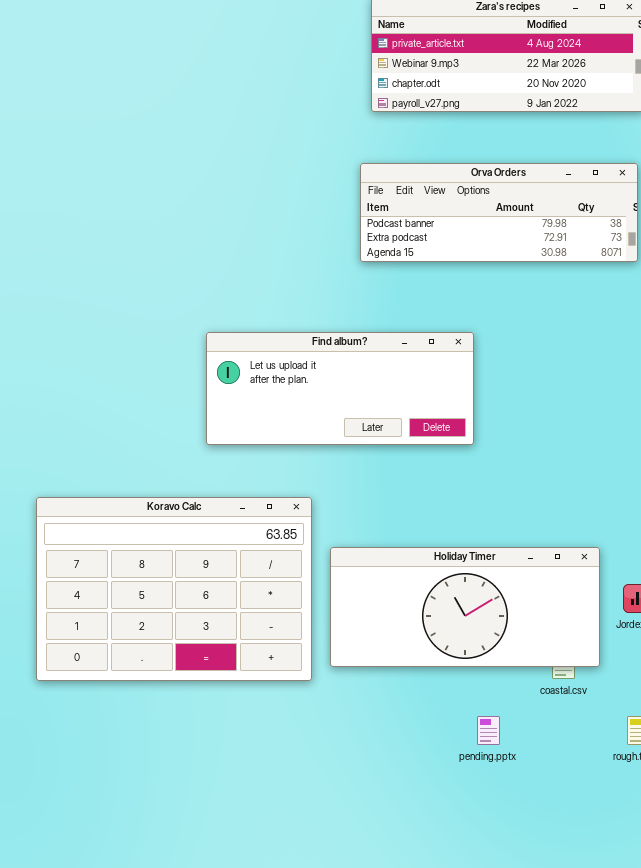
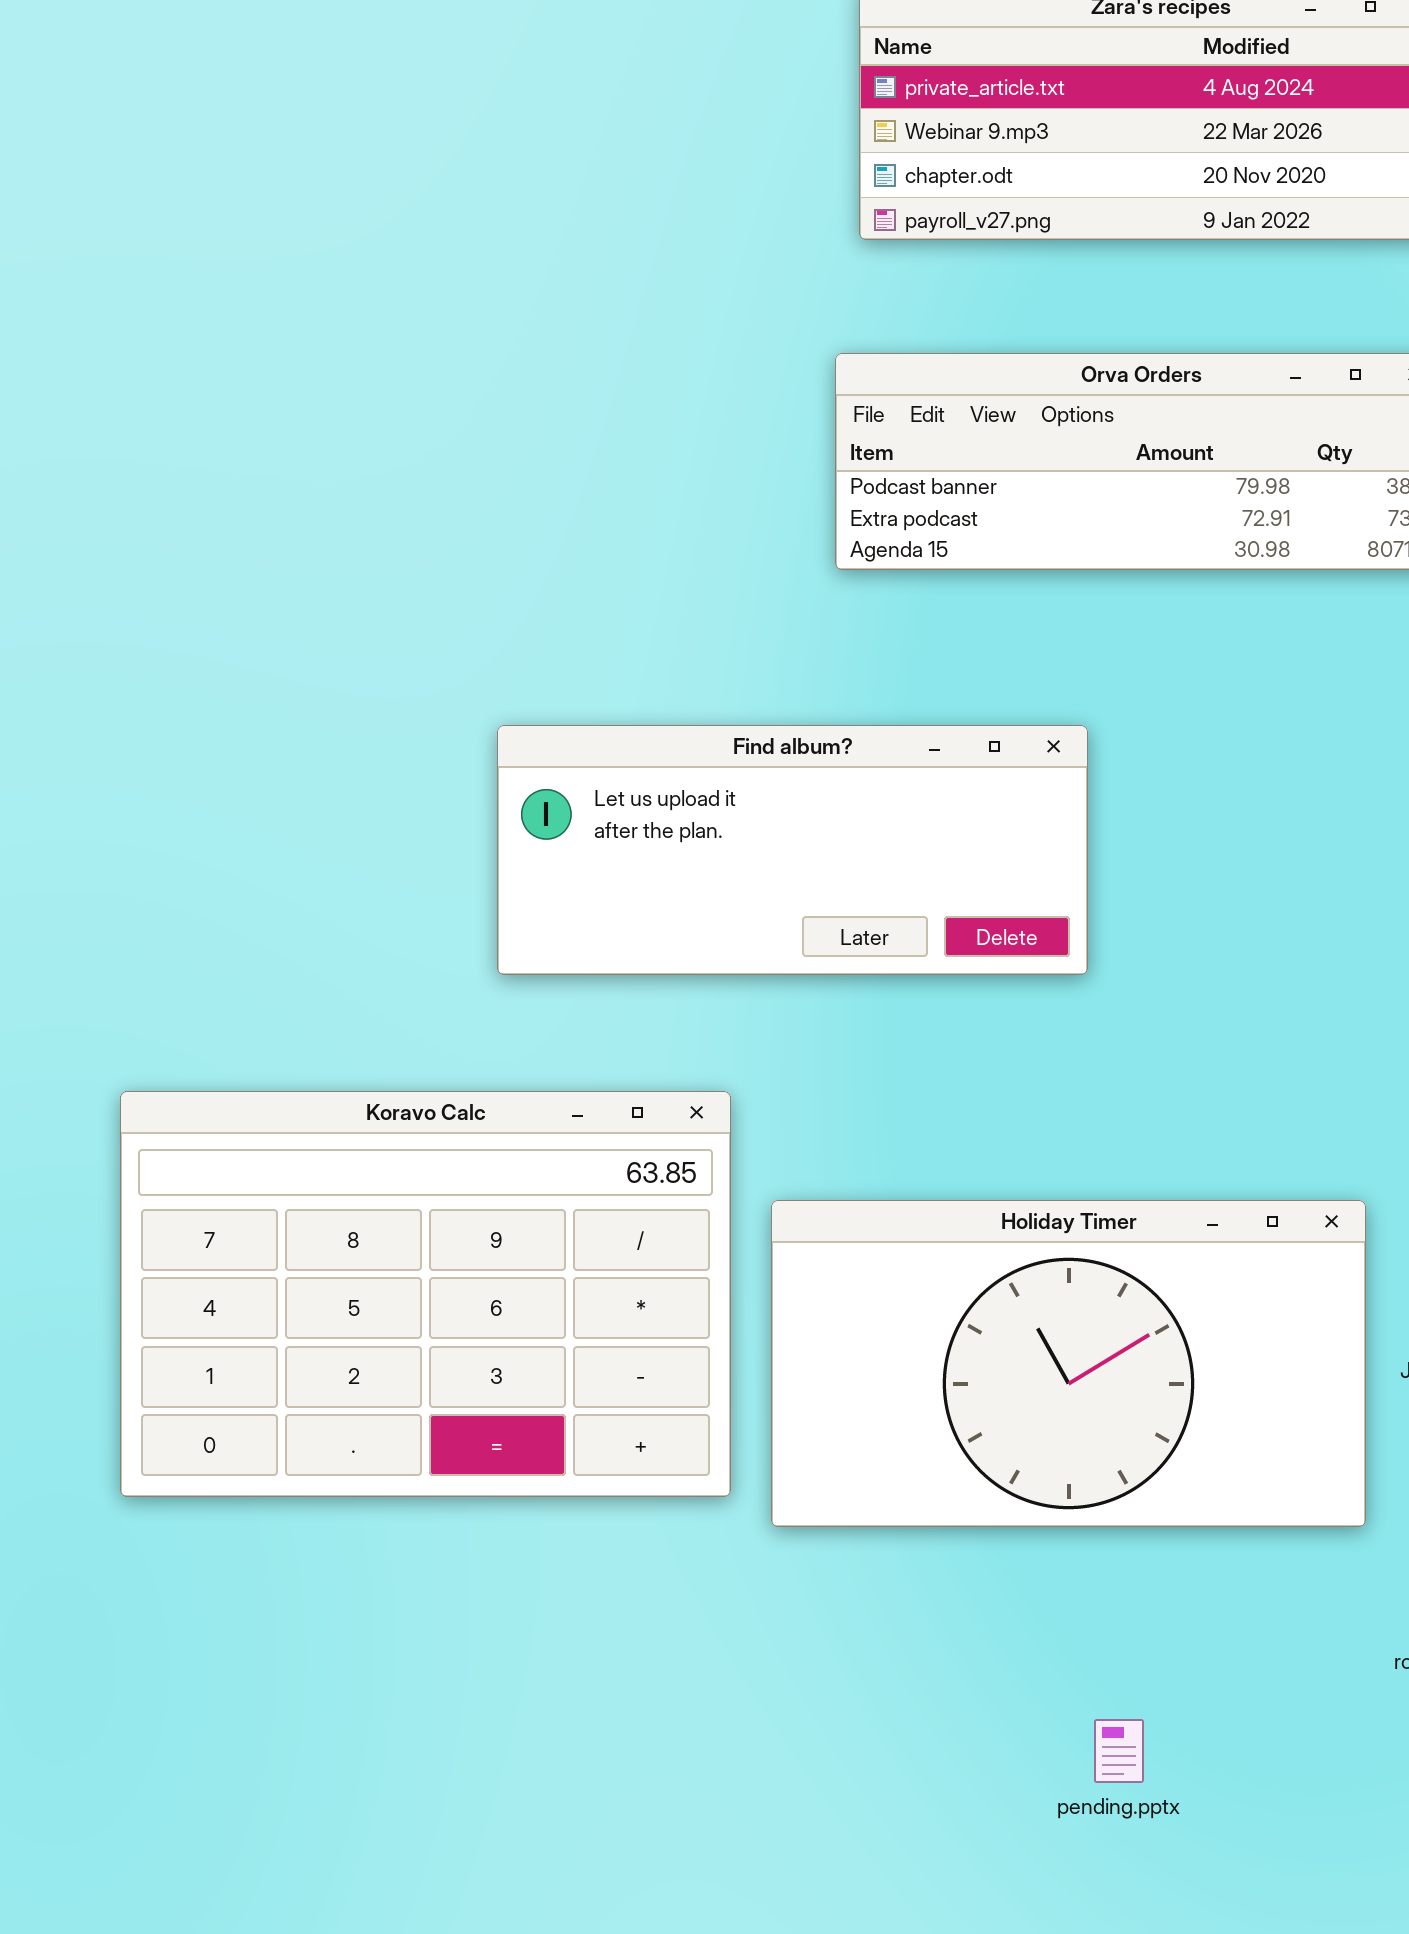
Holiday Timer: [330,547,600,667] -> [771,1200,1366,1527], resized
pending.pptx: [477,716,500,745] -> [1094,1719,1144,1783], moved

